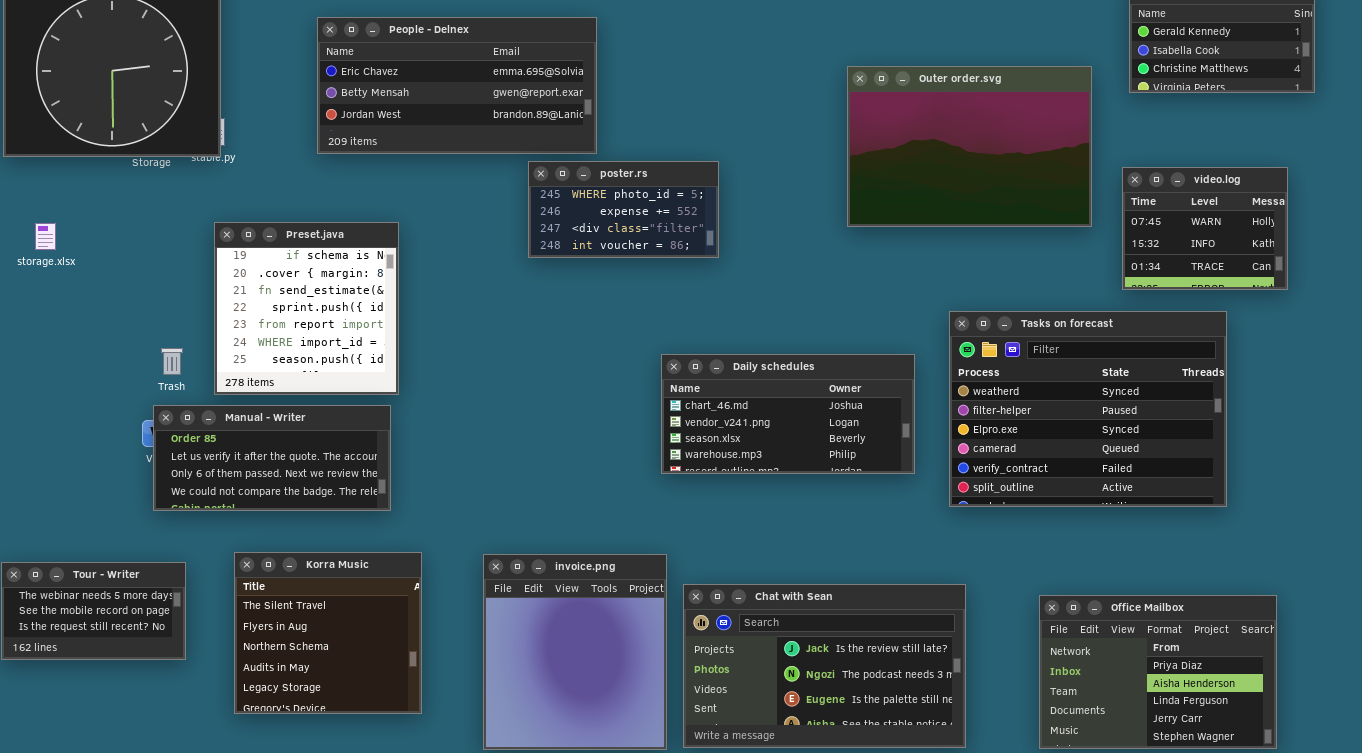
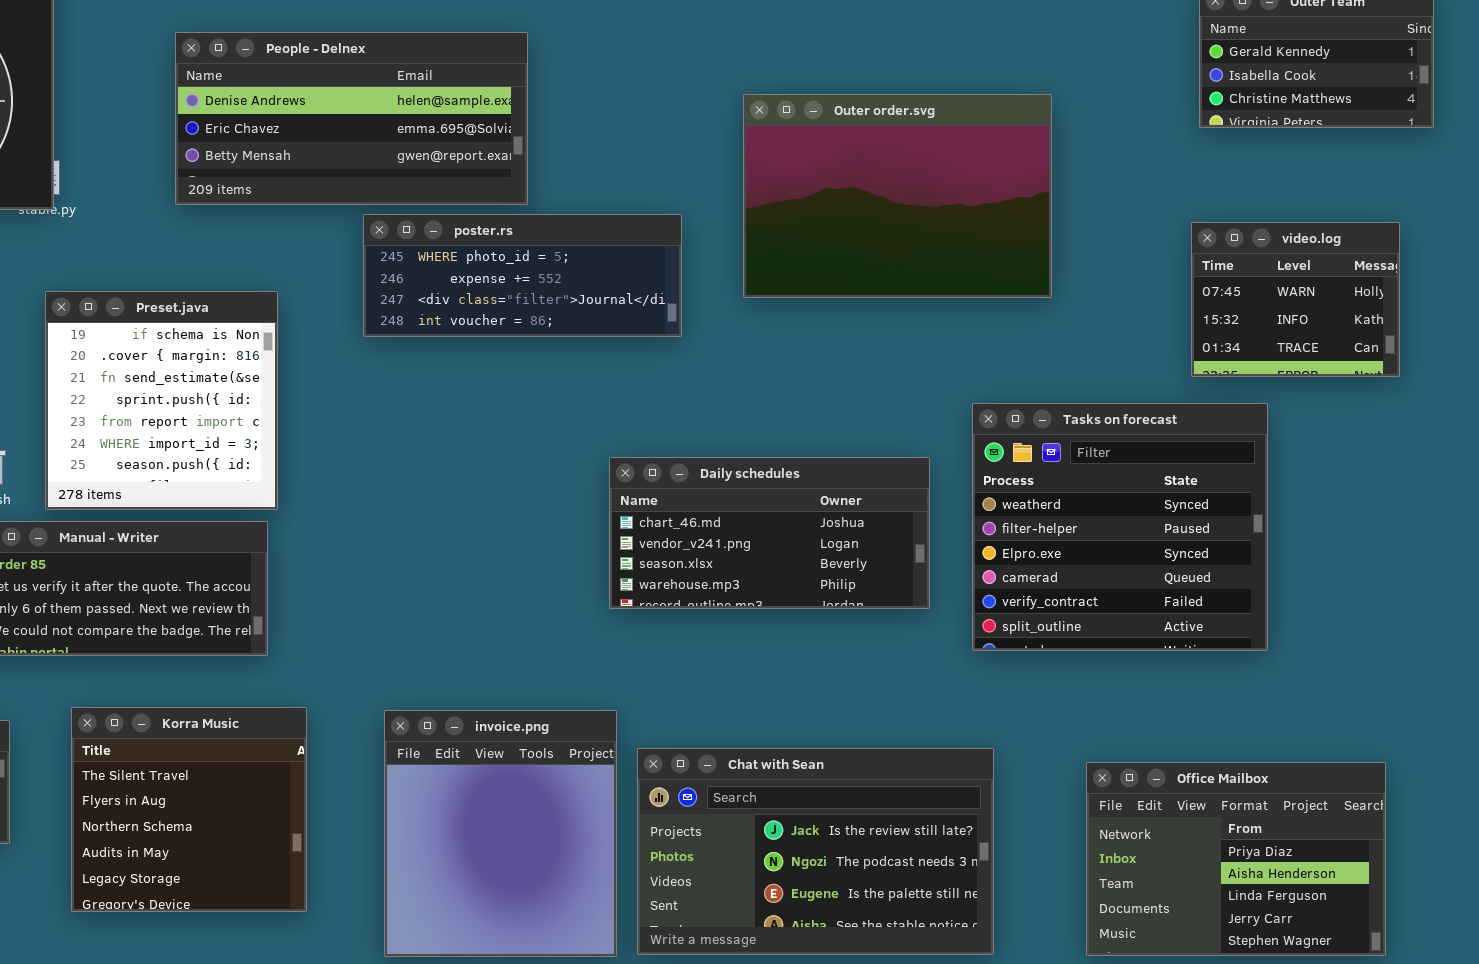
People - Delnex: [317,17,597,154] -> [175,32,528,205], scrolled up 1 row
Outer order.svg: [847,66,1092,227] -> [743,94,1052,298], moved
poster.rs: [528,161,719,258] -> [363,214,682,337], resized
Tasks on forecast: [949,311,1227,507] -> [972,403,1268,651], resized

